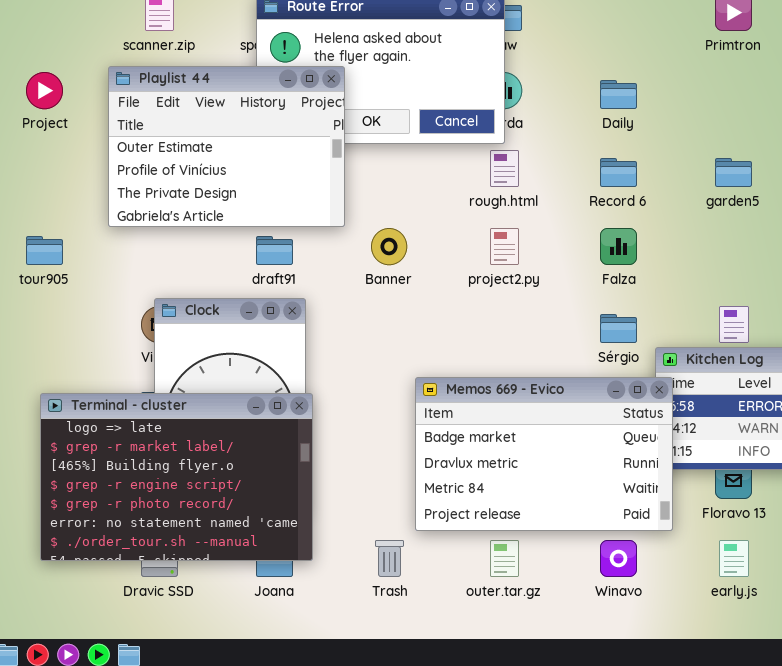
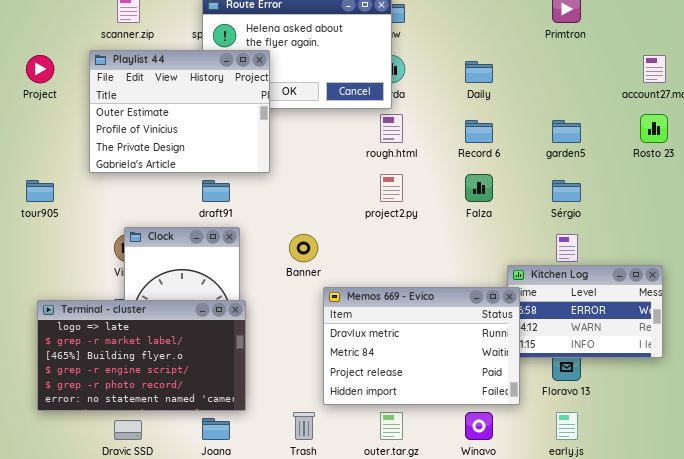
Banner: [371,228,407,265] -> [289,234,318,262], moved
Sérgio: [600,314,637,343] -> [552,180,581,202], moved
Memos 669 - Evico: [415,377,673,531] -> [323,287,520,405], scrolled down 1 row
Terminal - cluster: [40,393,313,561] -> [37,300,246,411], resized

